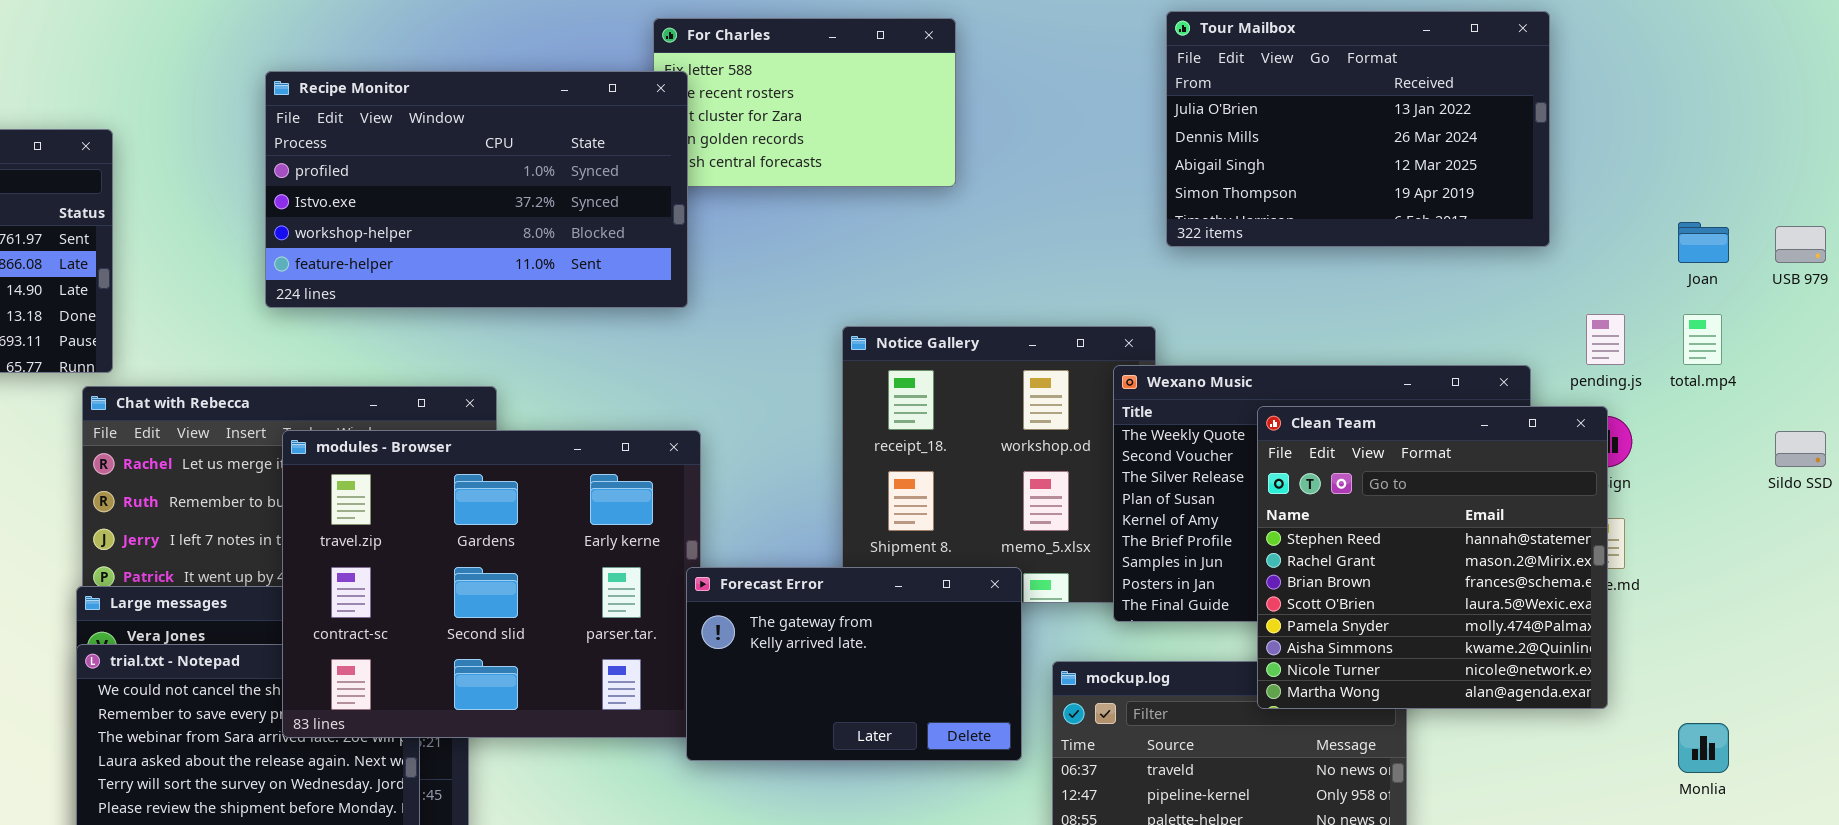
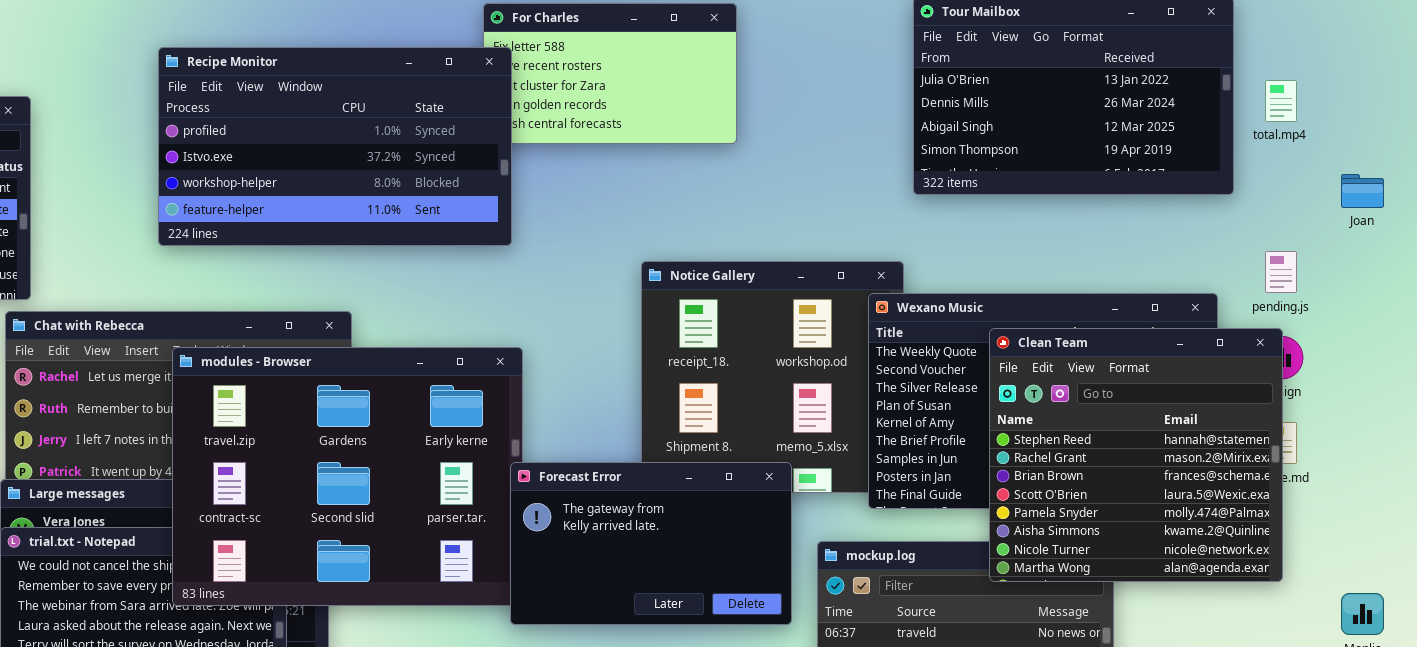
total.mp4: [1683,314,1722,365] -> [1265,80,1297,122], moved

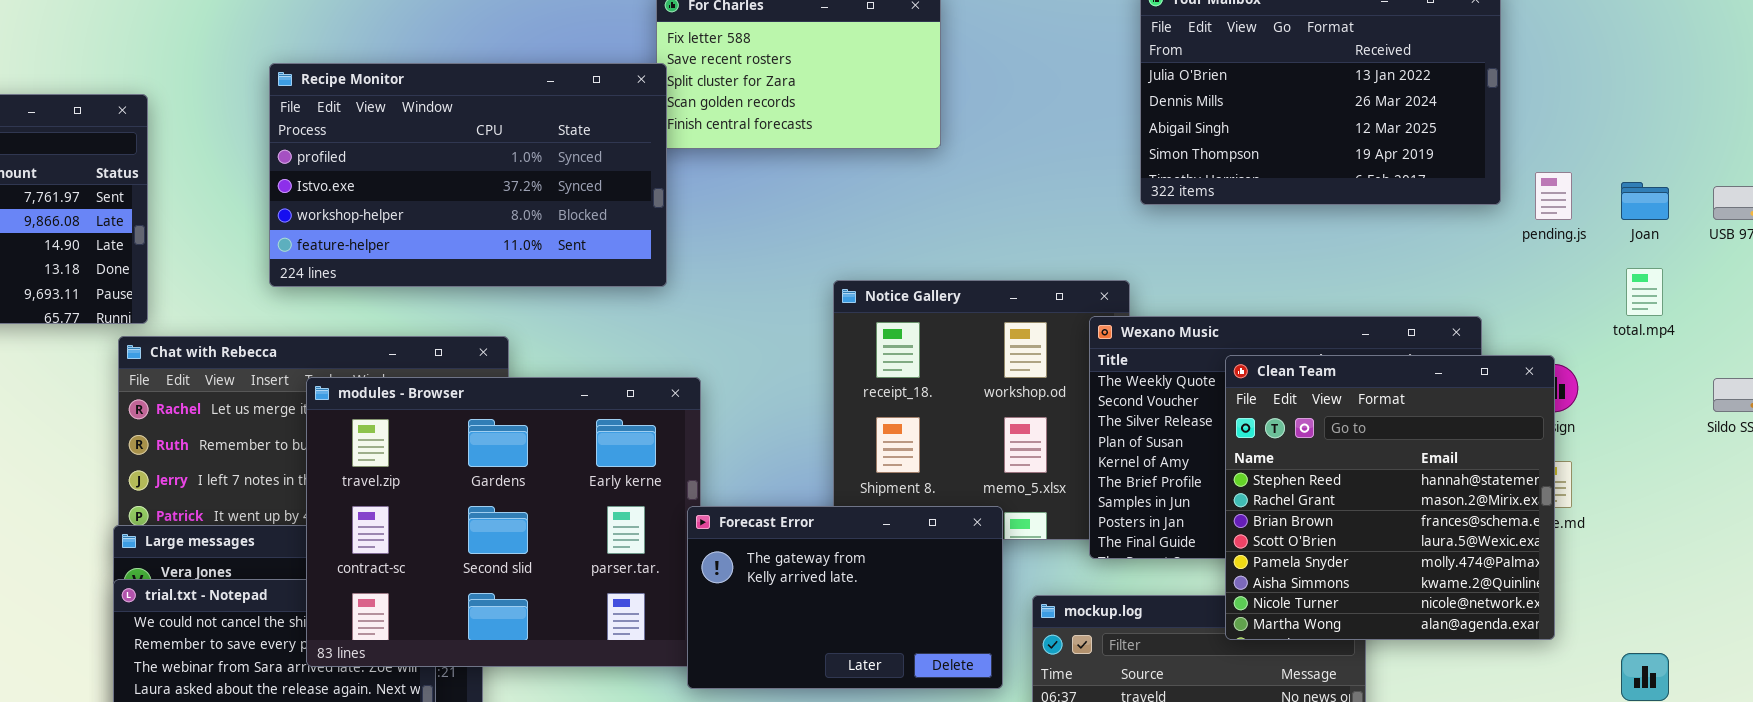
Recipe Monitor: [158,47,512,246] -> [269,63,667,287], moved
total.mp4: [1265,80,1297,122] -> [1626,268,1663,316], moved
pending.js: [1265,251,1297,293] -> [1535,172,1572,220], moved

